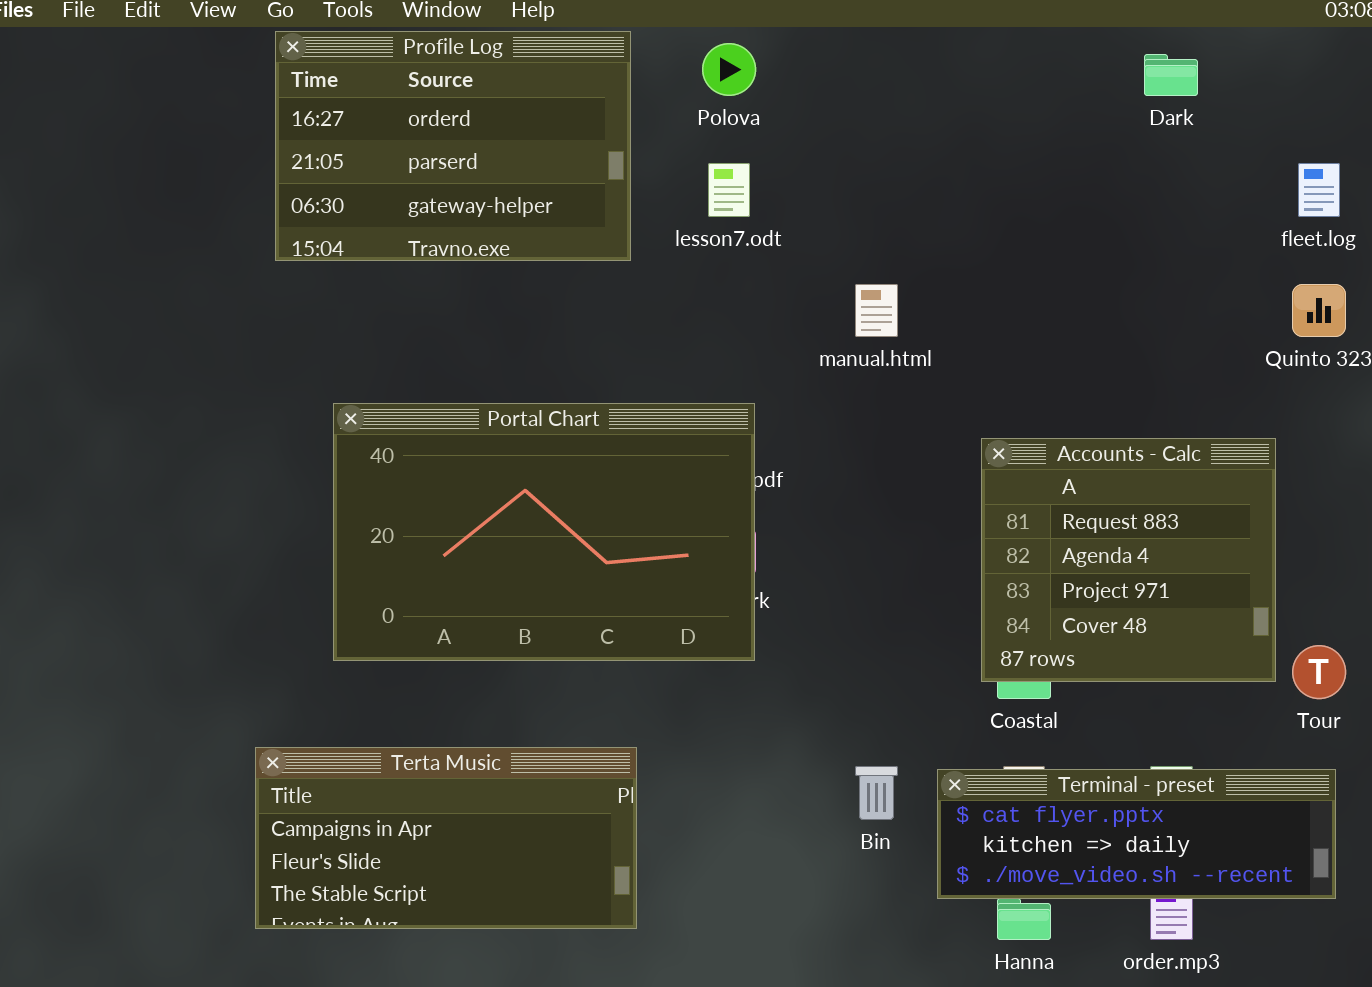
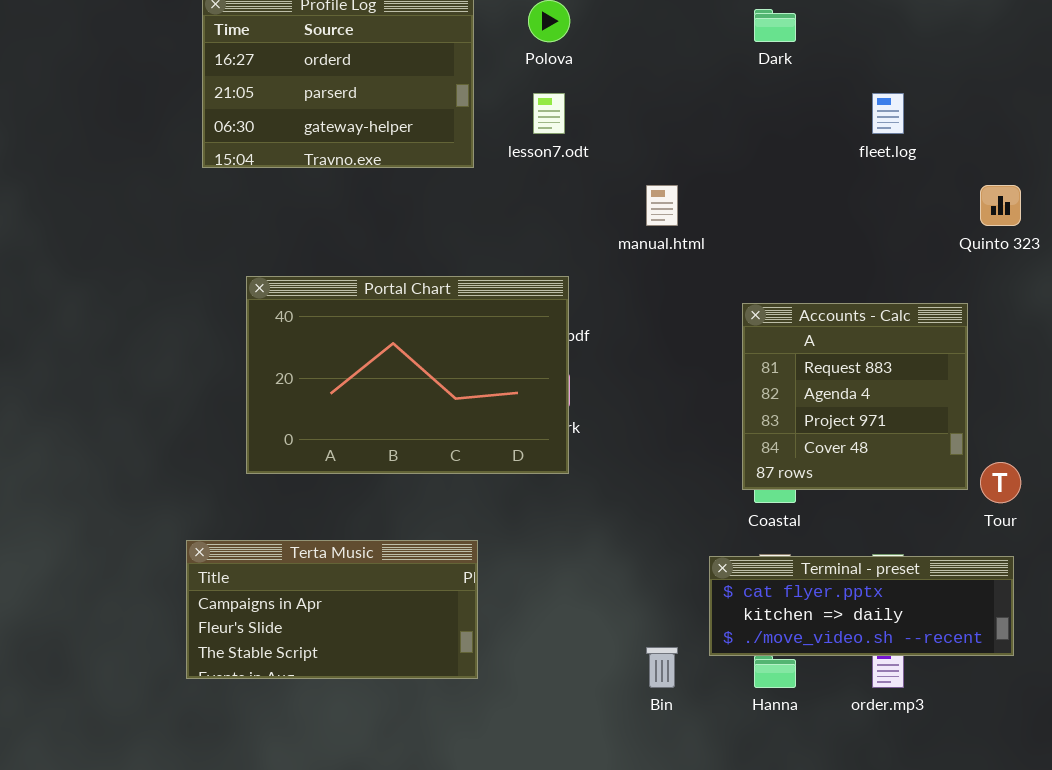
Dark: [1144,54,1198,96] -> [754,9,796,42], moved
fleet.log: [1298,163,1340,217] -> [872,93,904,134], moved
Bin: [855,766,898,820] -> [646,647,678,688], moved

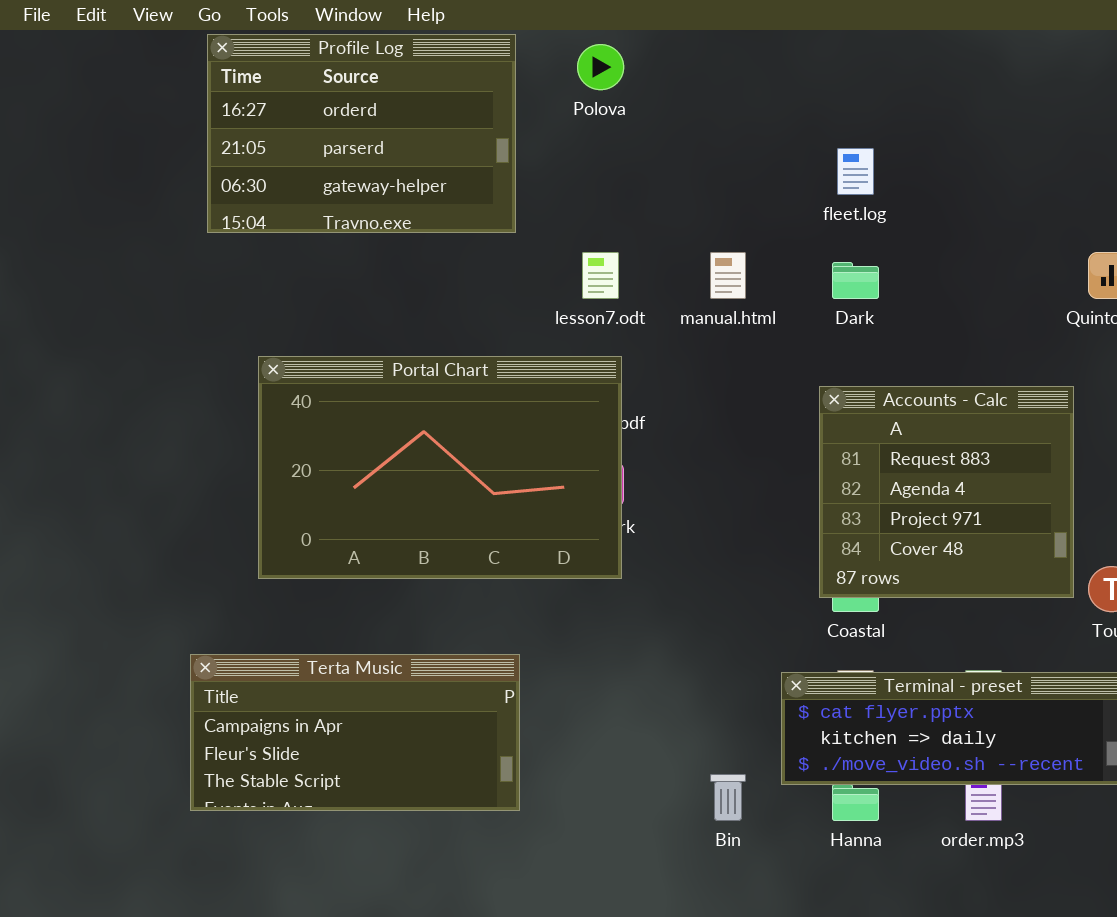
Dark: [754,9,796,42] -> [832,262,879,299], moved
lesson7.odt: [533,93,565,134] -> [582,252,619,299], moved
fleet.log: [872,93,904,134] -> [837,148,874,195], moved

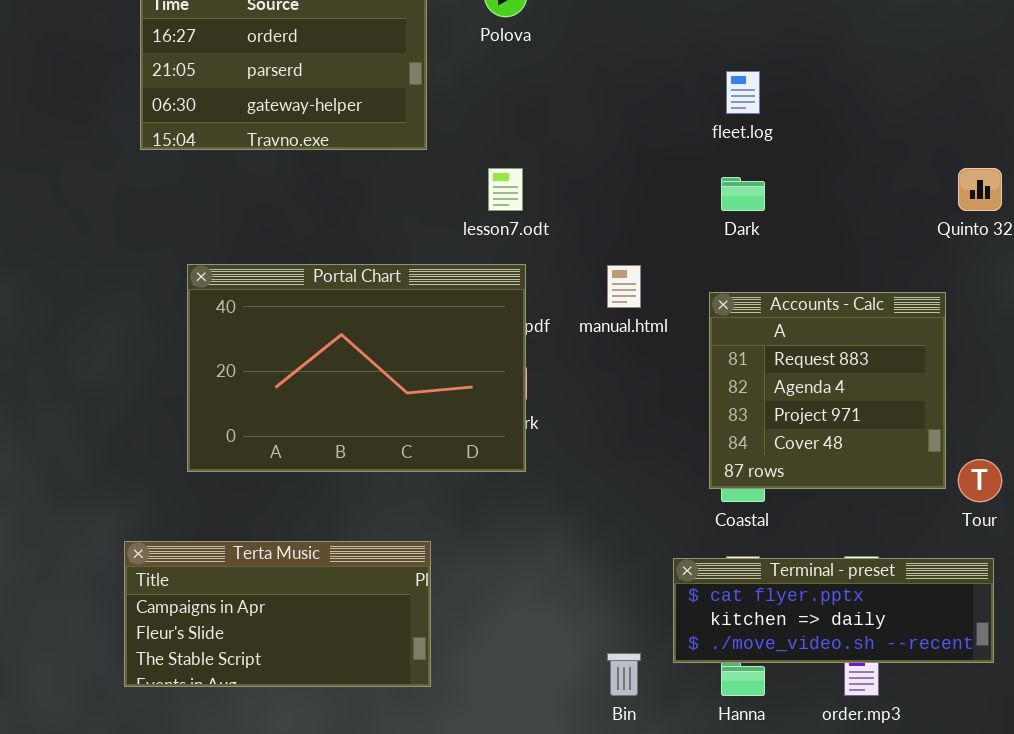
manual.html: [710,252,746,299] -> [607,265,641,308], moved

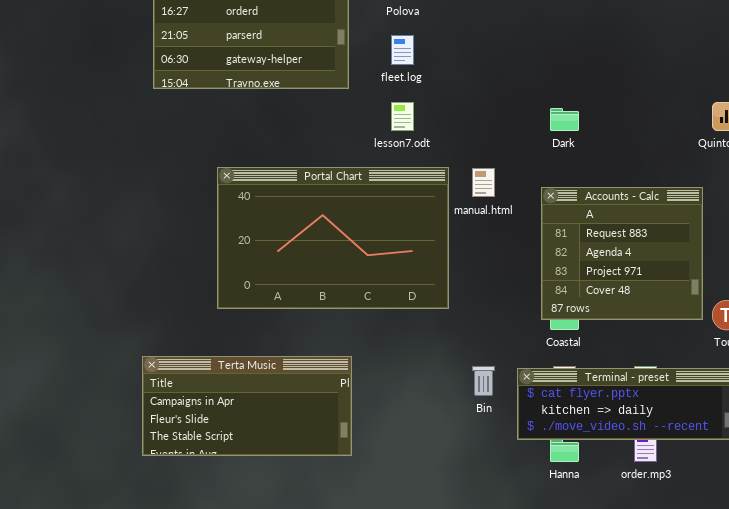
fleet.log: [726,71,760,114] -> [391,35,414,65], moved
Portal Chart: [187,264,526,472] -> [217,167,449,309], moved
Bin: [607,653,641,696] -> [472,366,495,396], moved

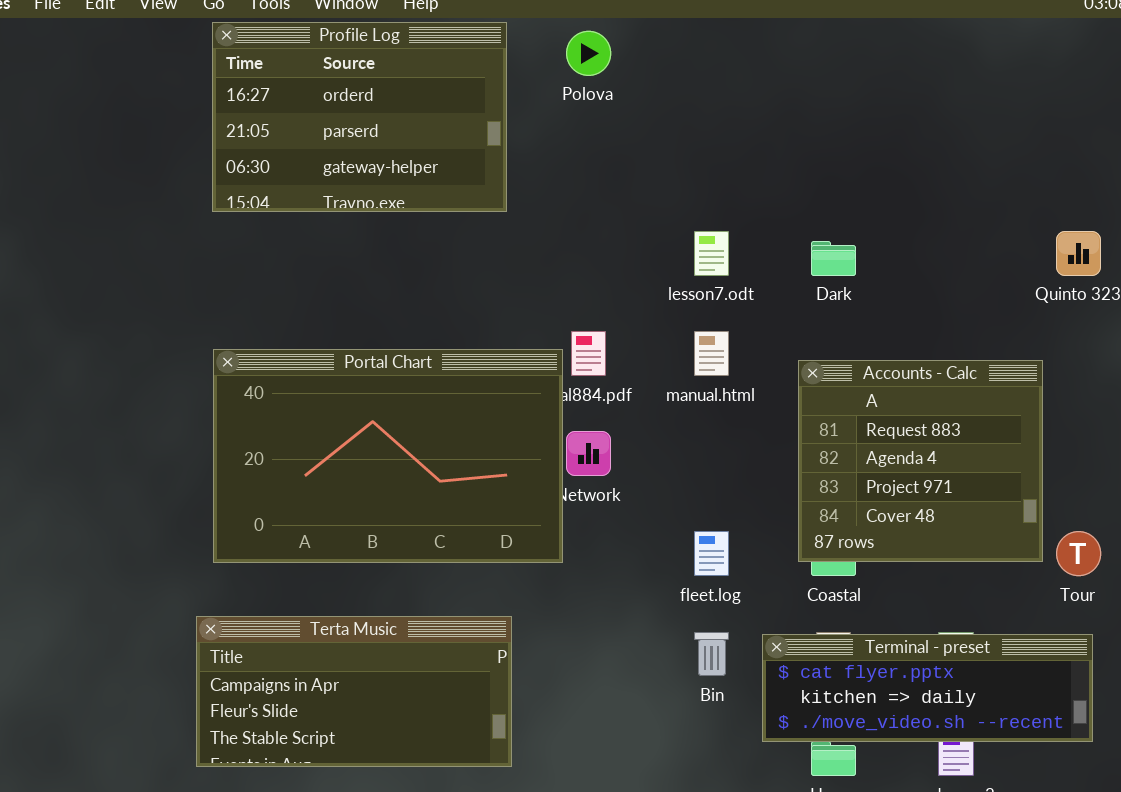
fleet.log: [391,35,414,65] -> [694,531,729,576], moved
lesson7.odt: [391,102,414,131] -> [694,231,729,276], moved
Portal Chart: [217,167,449,309] -> [213,349,563,563], moved

